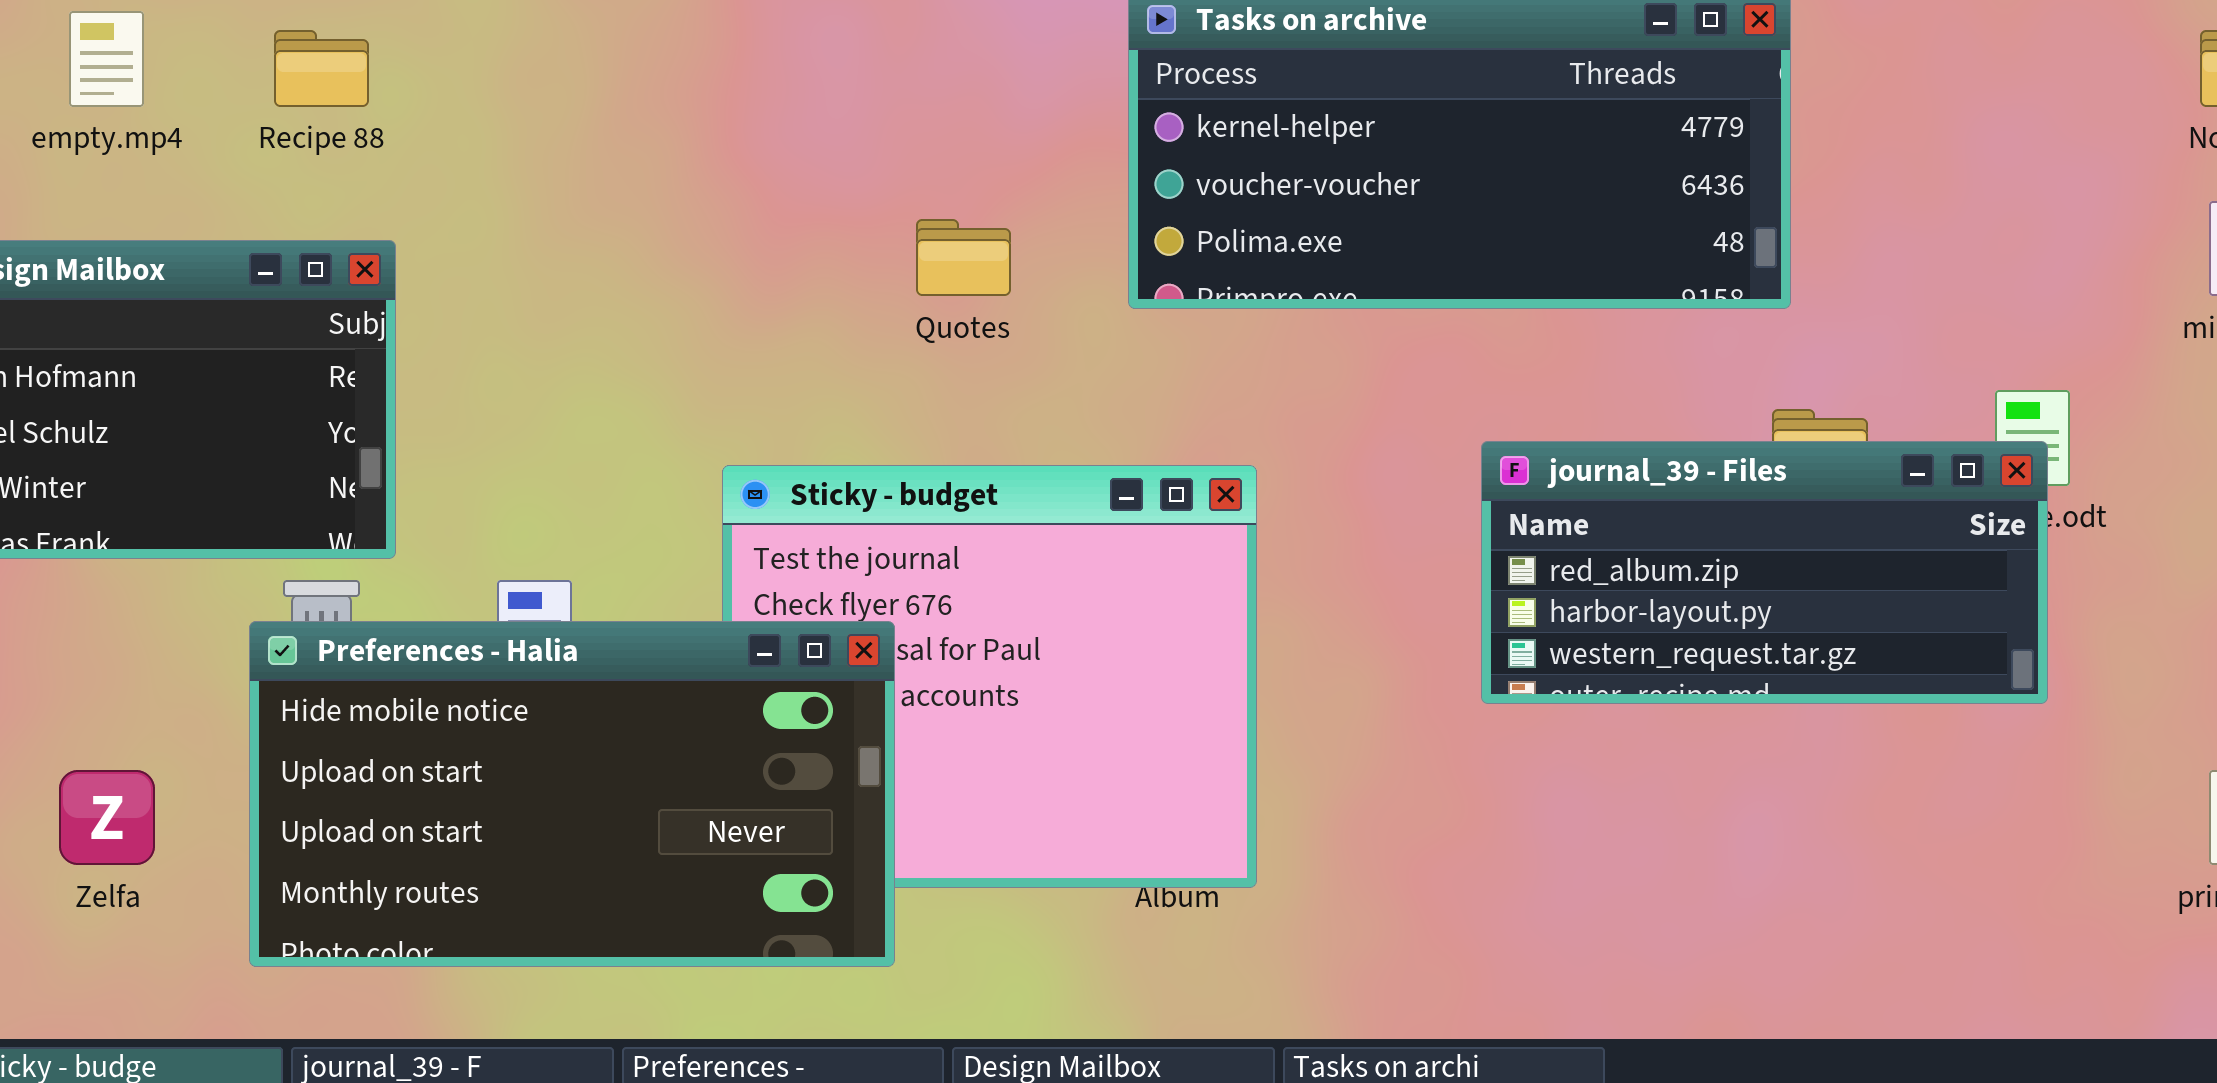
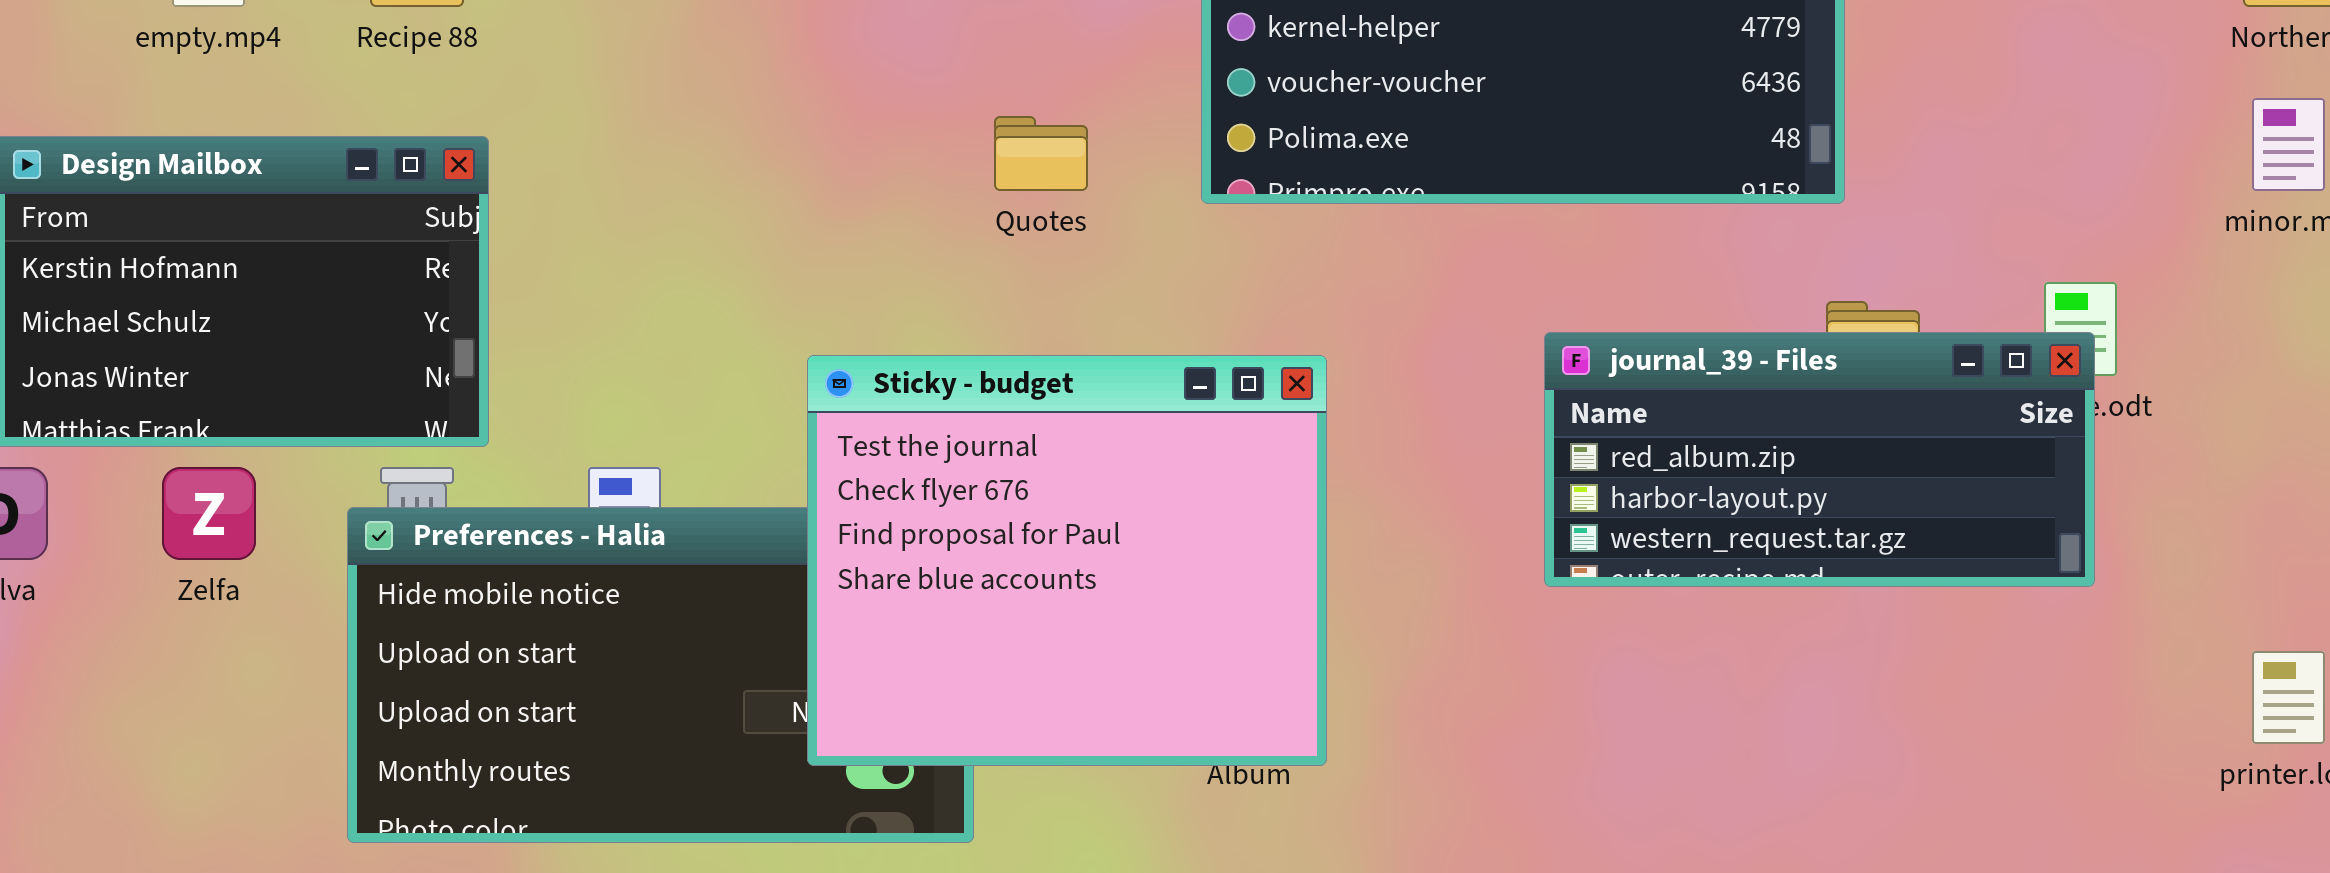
Sticky - budget: [722,465,1257,888] -> [807,355,1327,766], raised
Zelfa: [59,770,155,865] -> [162,467,256,560], moved

